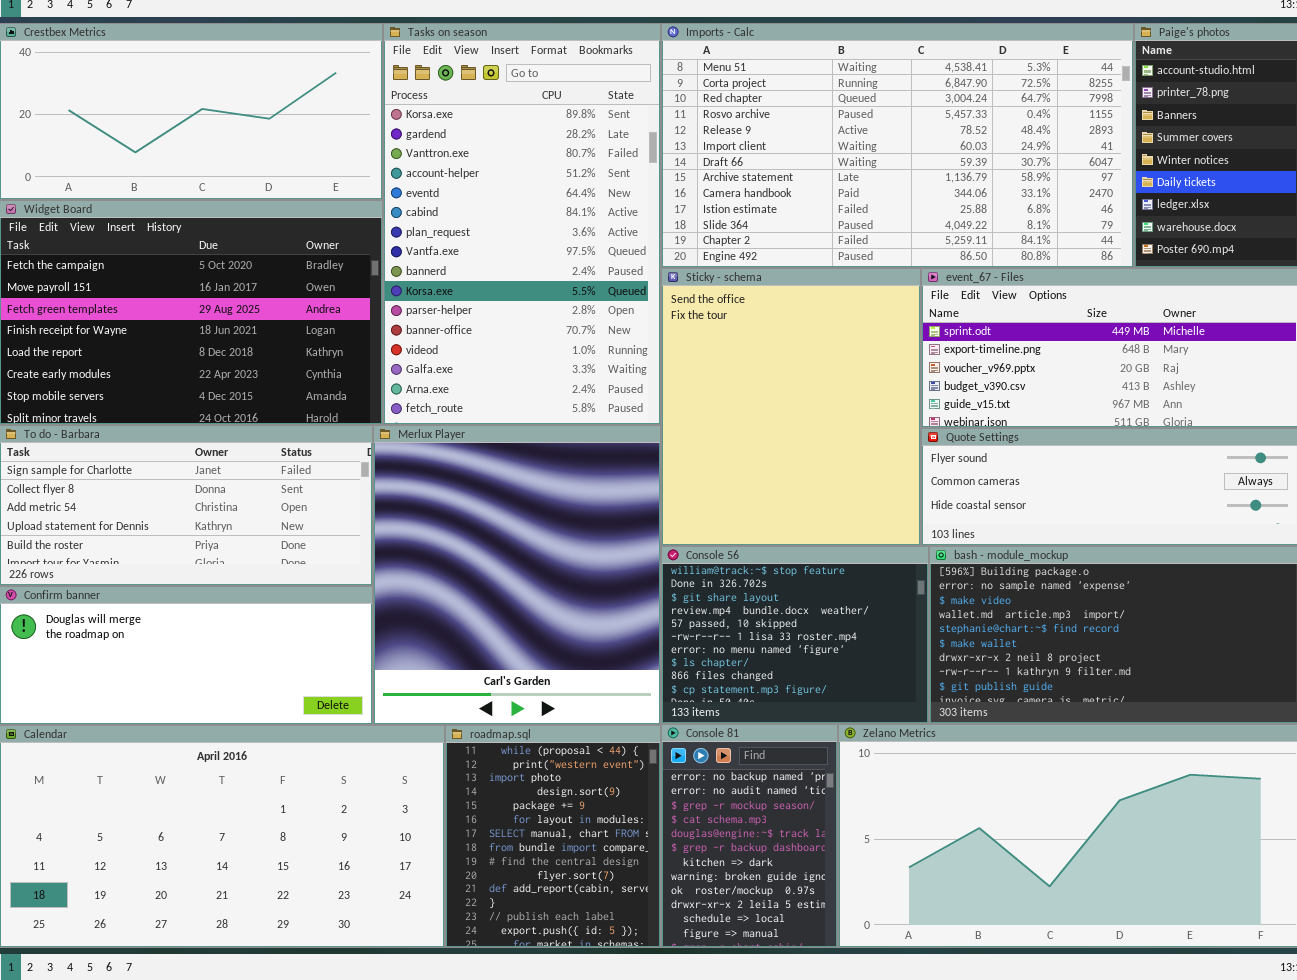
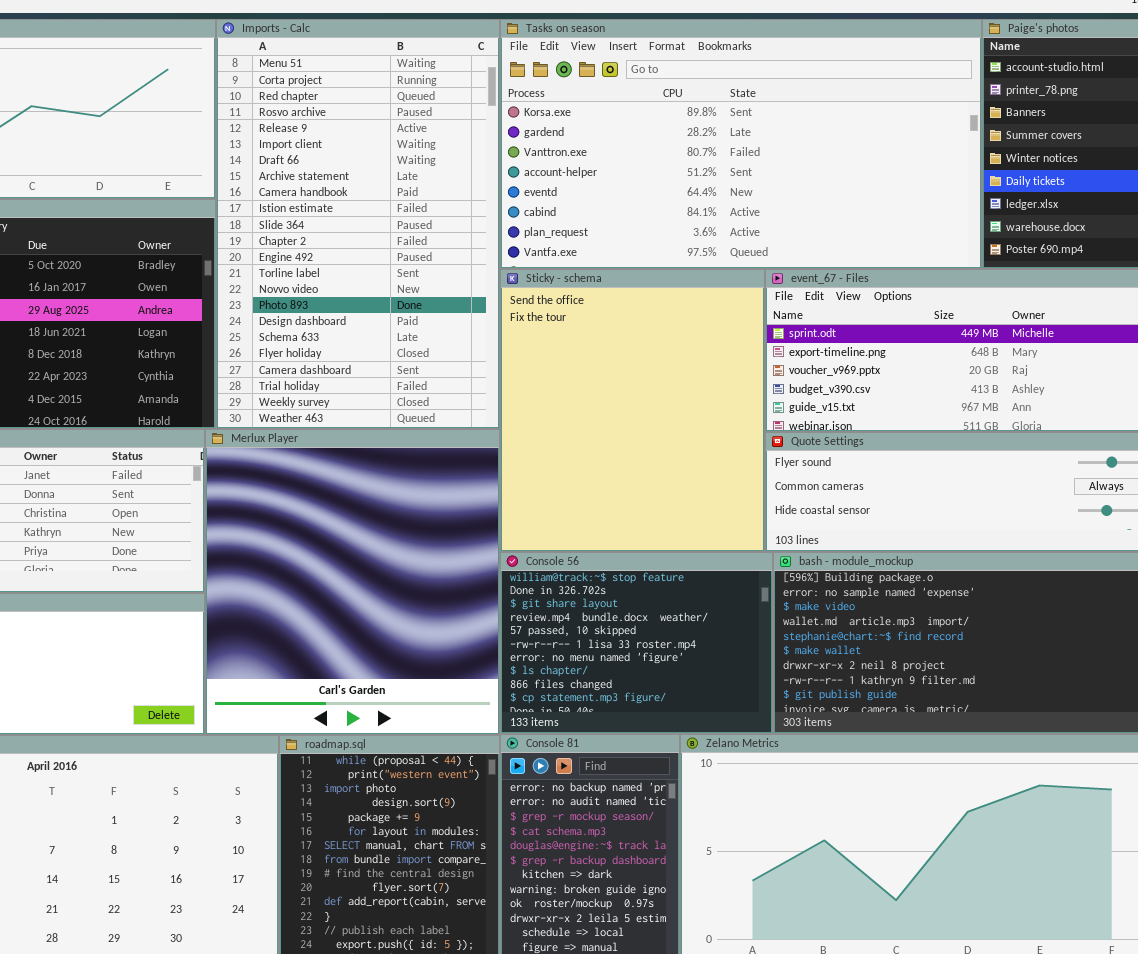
Tasks on season: [383,23,661,425] -> [500,19,982,269], moved, resized
Imports - Calc: [661,23,1134,268] -> [216,19,500,429], moved, resized

